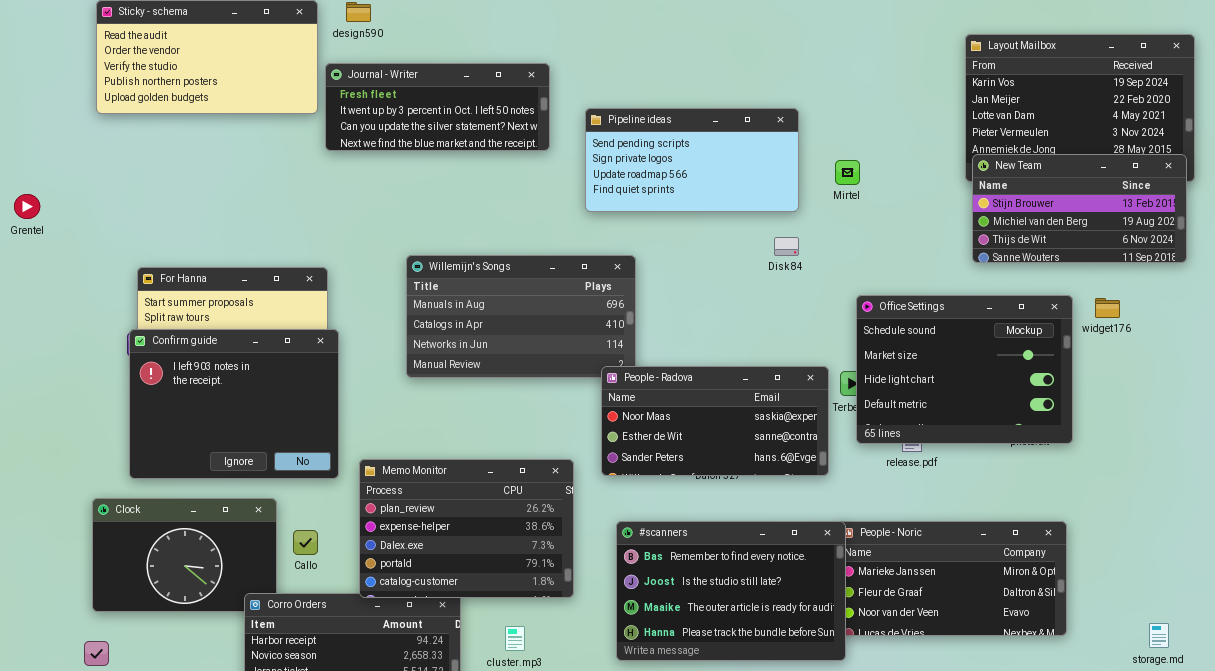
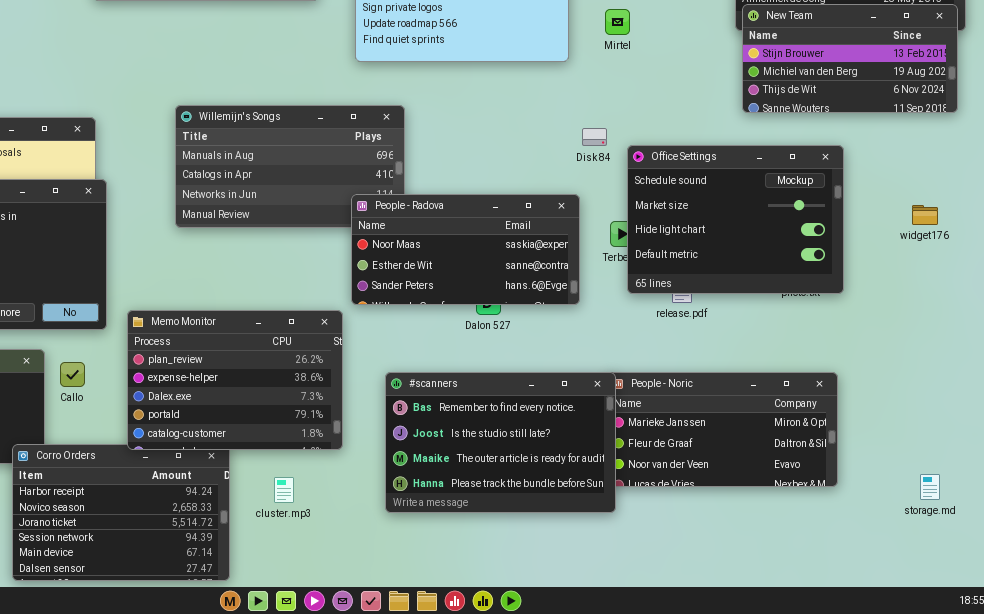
Disk 84: [774,237,799,256] -> [582,128,607,146], moved
widget176: [1095,298,1120,318] -> [912,205,938,225], moved
People - Radova: [601,366,829,476] -> [351,194,580,305], moved
Callo: [293,530,318,555] -> [60,362,85,387], moved

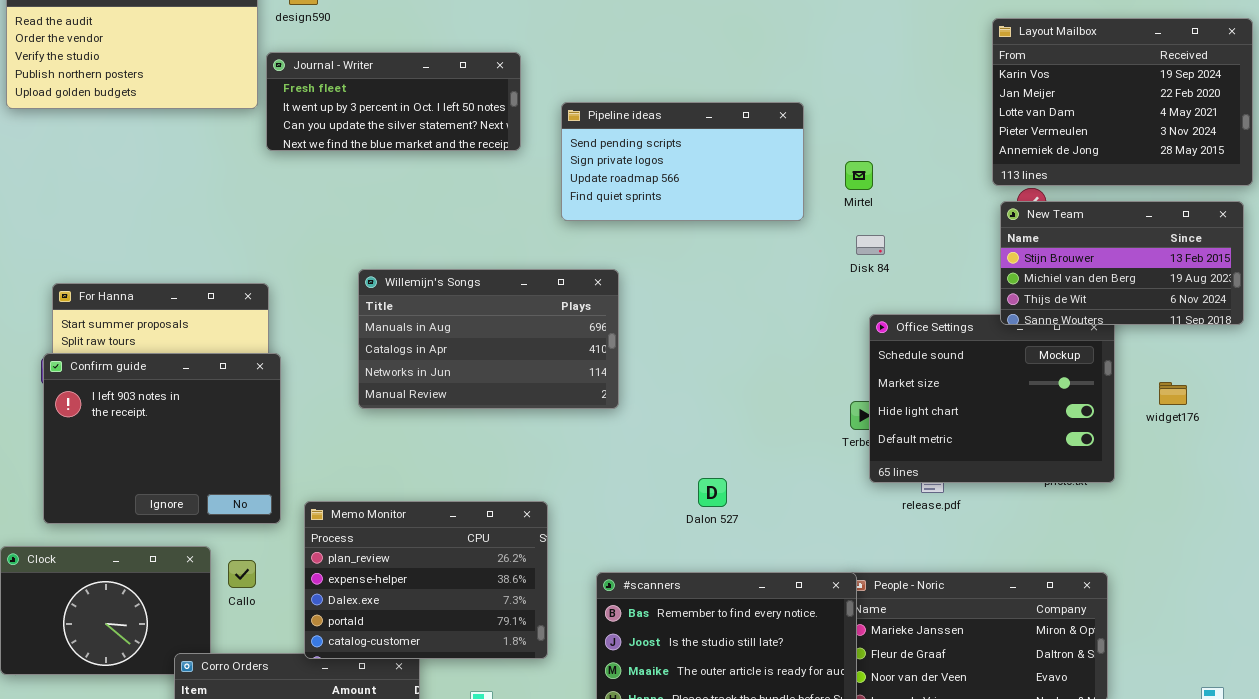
New Team: [742,4,958,113] -> [1000,201,1244,325], moved
Disk 84: [582,128,607,146] -> [856,235,885,255], moved
People - Radova: [351,194,580,305] -> none, closed
widget176: [912,205,938,225] -> [1159,382,1187,405], moved

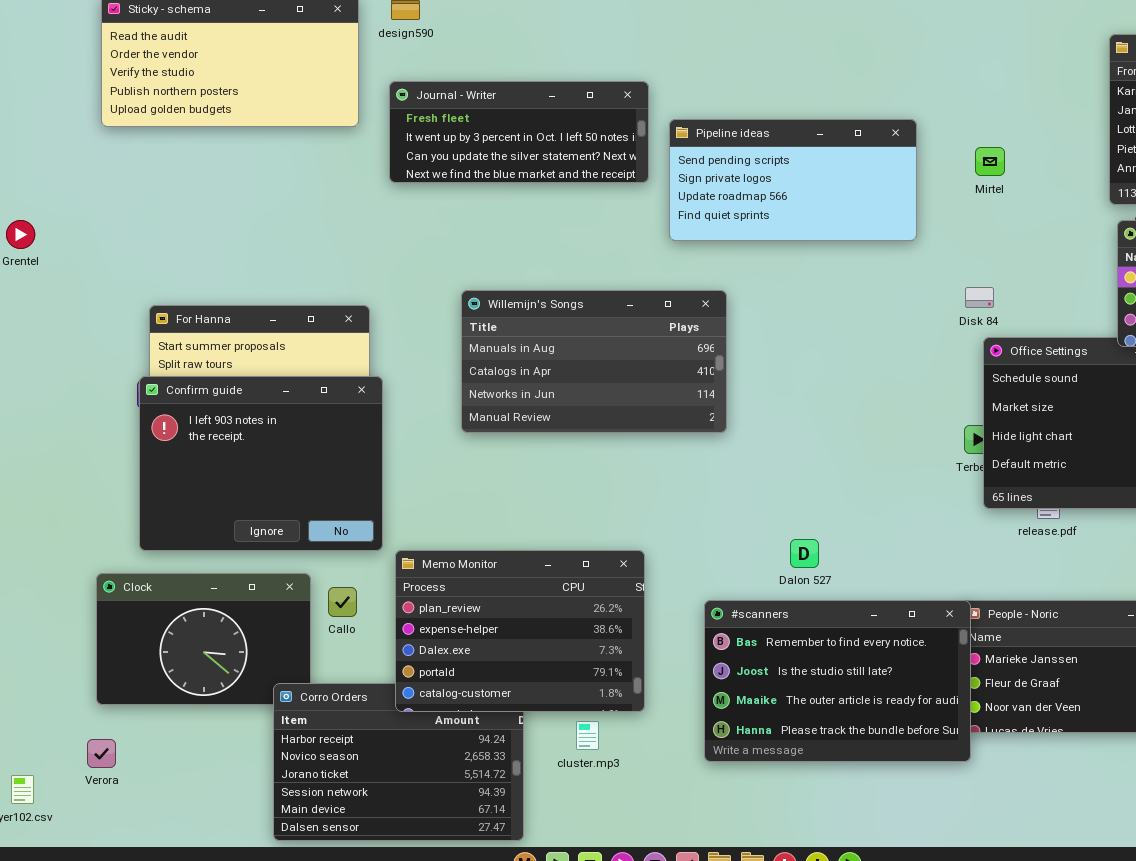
Journal - Writer: [266,52,521,151] -> [389,81,649,183], moved
Mirtel: [845,161,873,190] -> [975,147,1005,176], moved
Disk 84: [856,235,885,255] -> [965,287,994,308], moved
Dalon 527: [698,478,727,507] -> [790,539,819,568], moved
Memo Monitor: [304,501,548,659] -> [395,550,645,712], moved

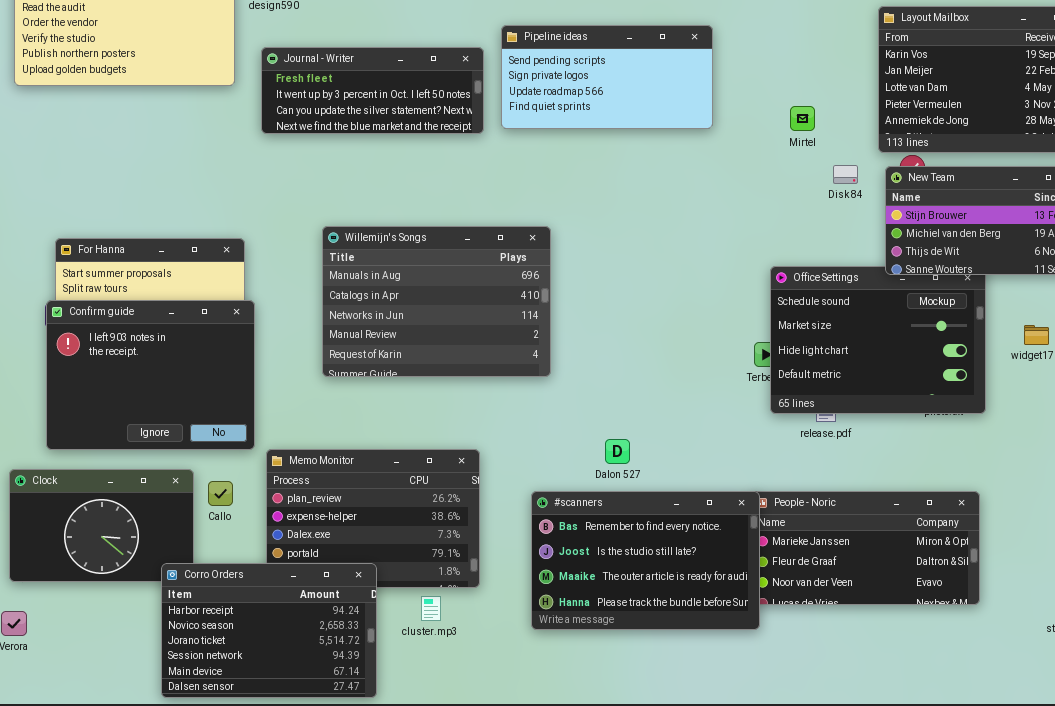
Pipeline ideas: [669,119,917,241] -> [501,25,713,129], moved
Mirtel: [975,147,1005,176] -> [790,106,815,131], moved
Disk 84: [965,287,994,308] -> [833,165,858,184], moved
Willemijn's Songs: [461,290,727,433] -> [322,226,551,377], resized
Corro Orders: [273,683,524,841] -> [161,563,377,698], raised

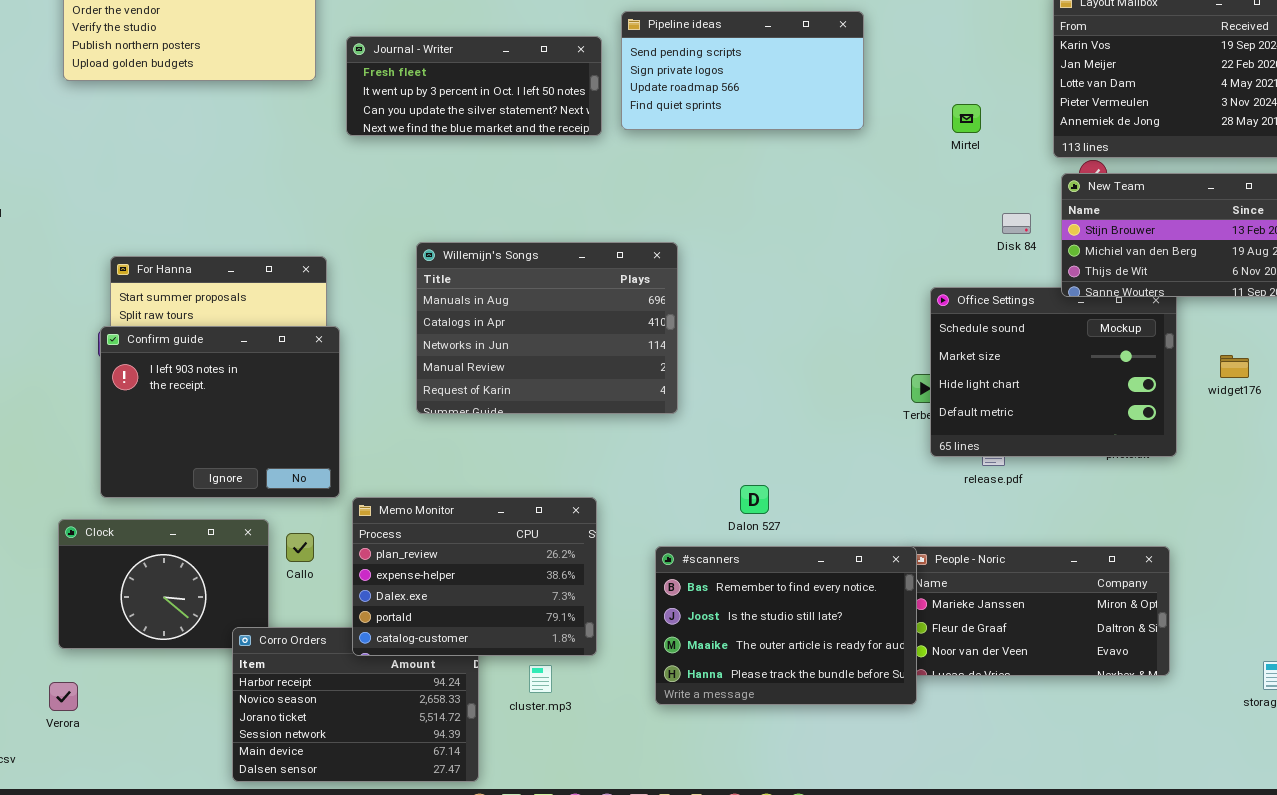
Disk 84: [833,165,858,184] -> [1002,213,1031,234], moved
Memo Monitor: [266,449,480,588] -> [352,497,597,656], raised

